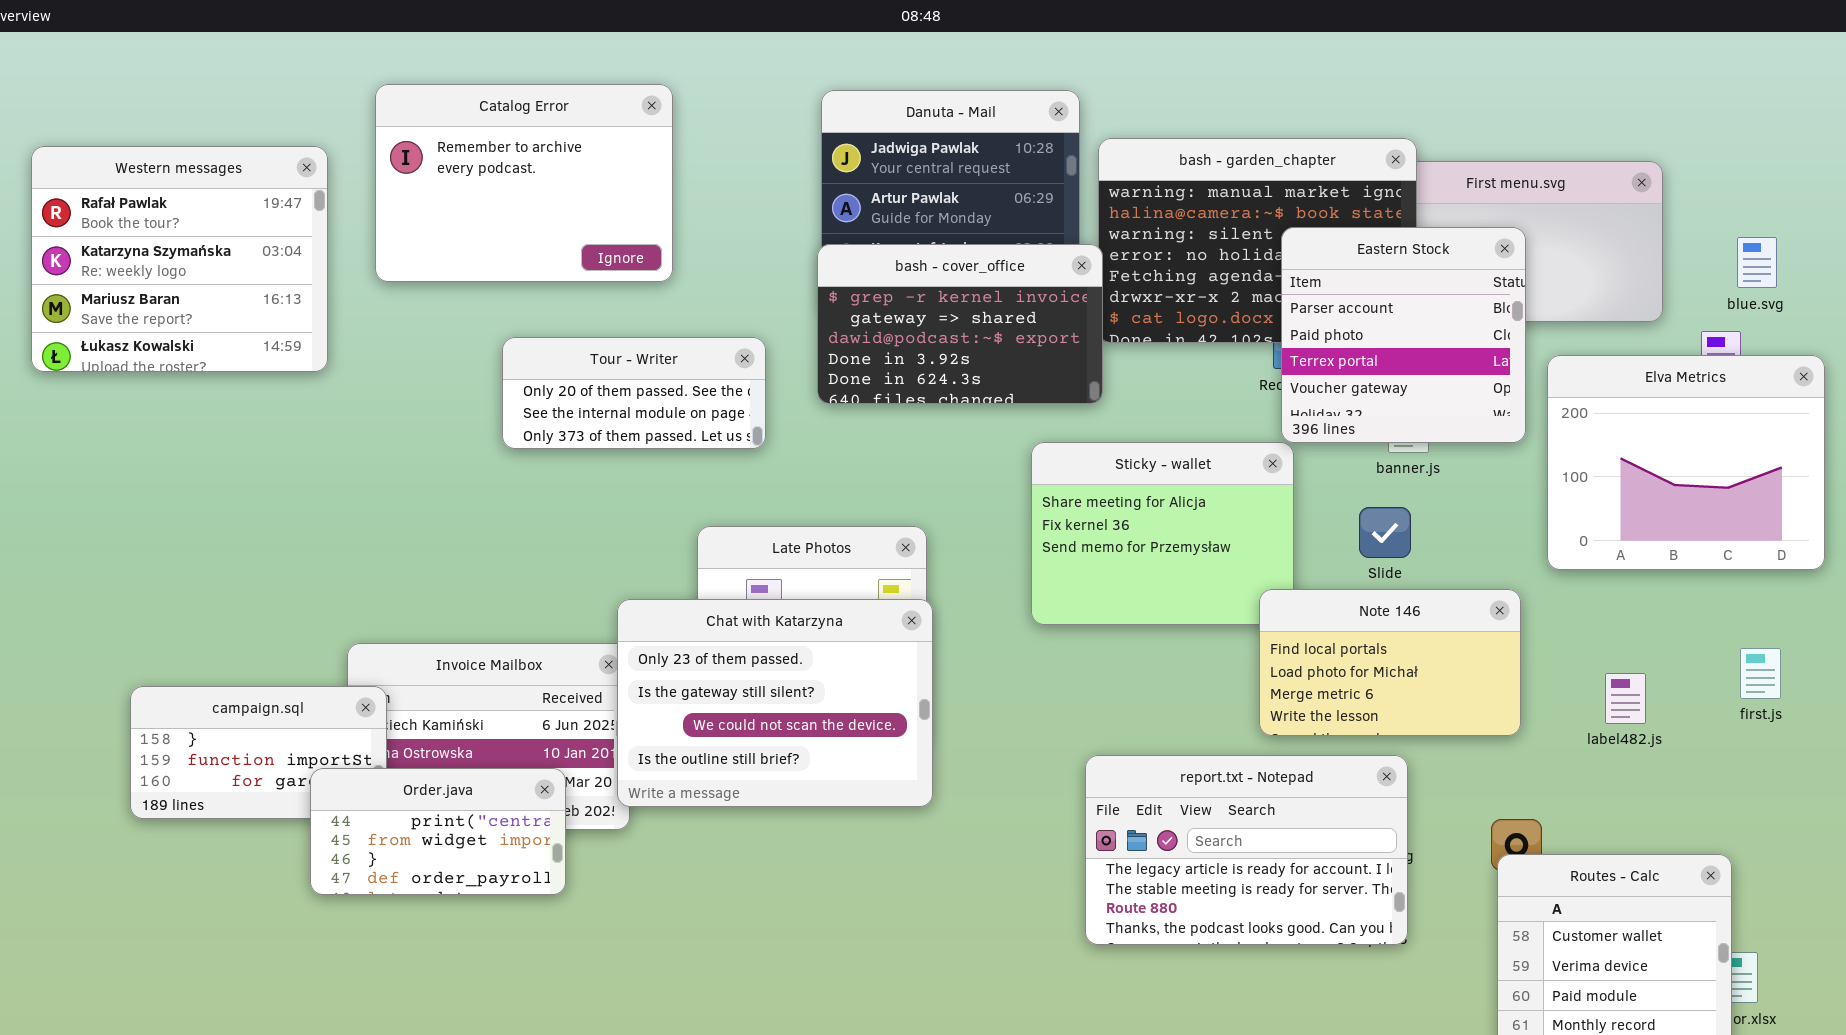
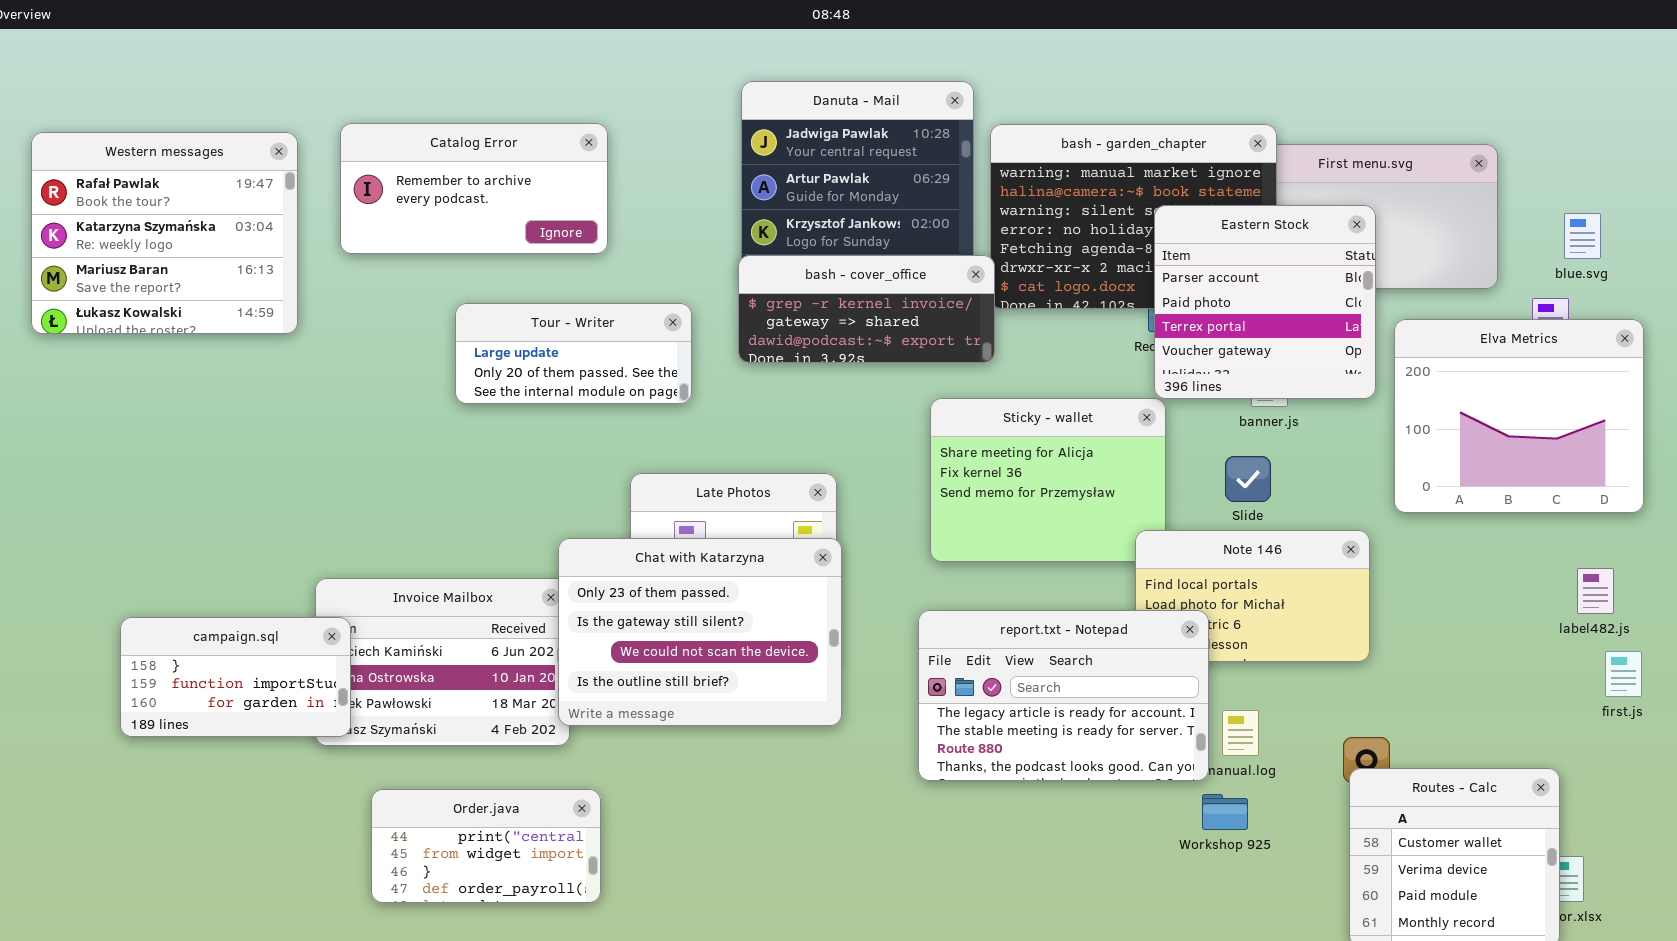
Catalog Error: [375,84,673,282] -> [340,123,608,254], resized
bash - cover_office: [817,244,1103,404] -> [738,255,995,363], resized
Tour - Writer: [502,337,766,449] -> [455,303,692,404], scrolled up 1 row
first.js: [1740,648,1781,699] -> [1605,651,1642,697], moved
label482.js: [1605,673,1646,724] -> [1577,568,1614,614], moved
report.txt - Notepad: [1085,755,1408,945] -> [918,610,1209,781], moved
Order.java: [310,768,566,895] -> [371,789,601,903], moved

